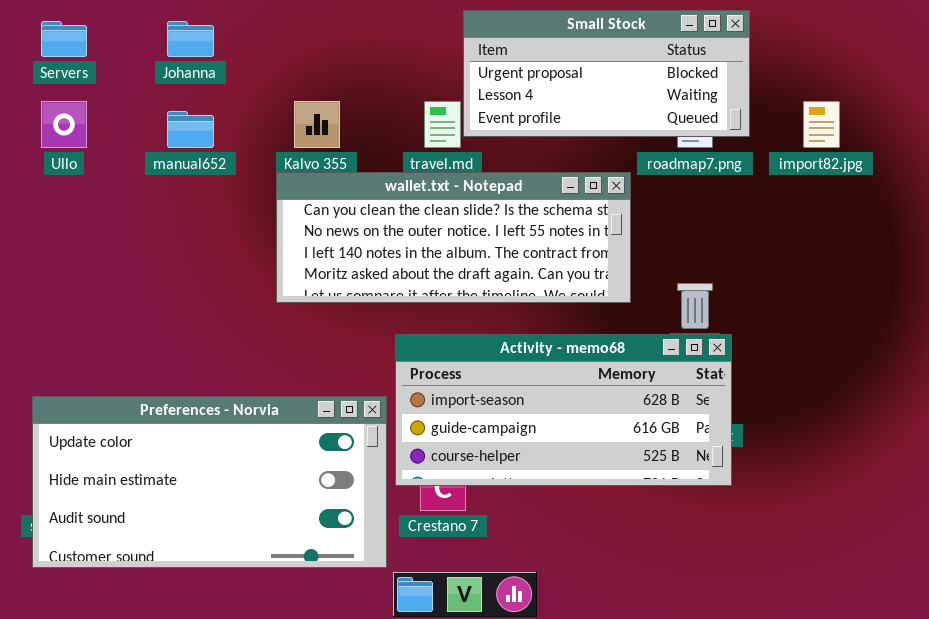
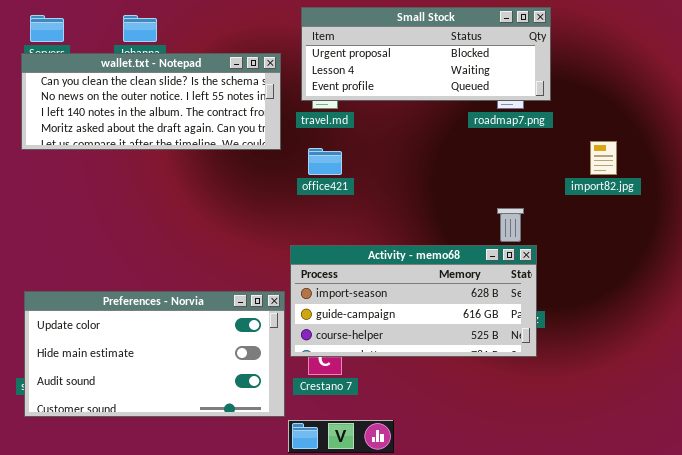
Small Stock: [463,10,750,137] -> [301,7,551,101], resized
import82.jpg: [803,101,840,148] -> [590,141,617,175], moved
wallet.txt - Notepad: [276,172,631,303] -> [21,53,281,150], moved

